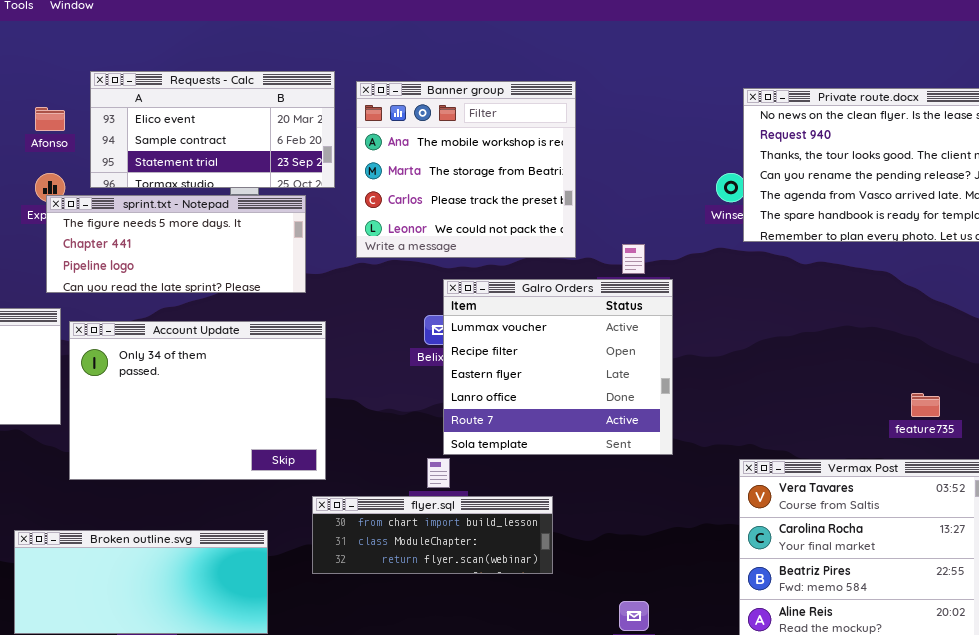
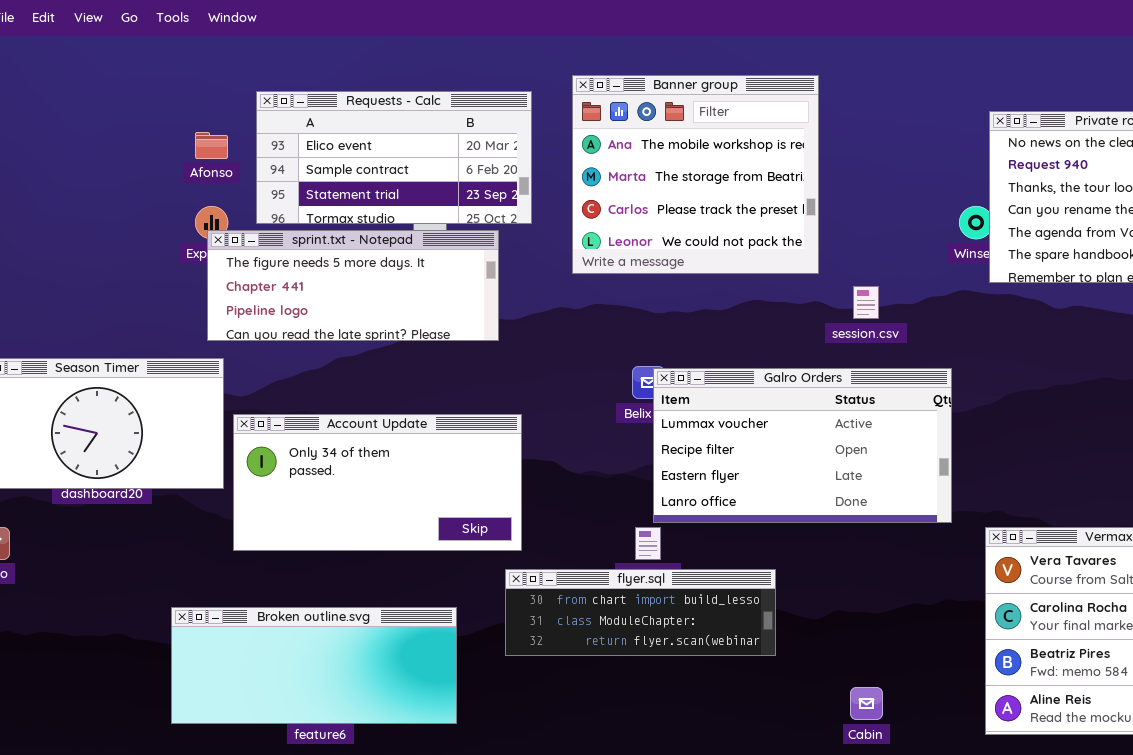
Banner group: [356,81,576,258] -> [572,75,819,274], moved
Galro Orders: [443,279,673,455] -> [653,368,952,523], resized
Account Update: [69,321,326,480] -> [233,414,522,551], resized

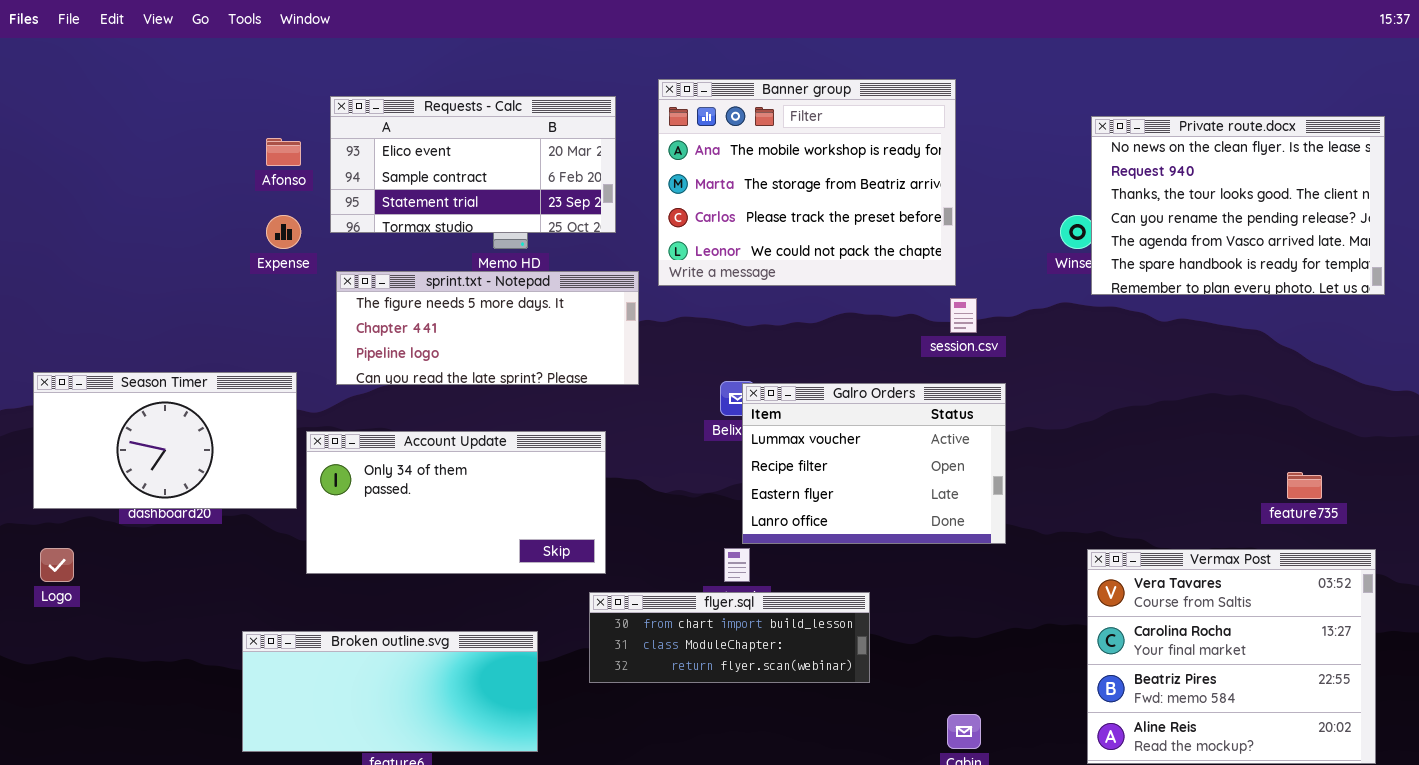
Banner group: [572,75,819,274] -> [658,79,956,286], resized
sprint.txt - Notepad: [207,230,499,341] -> [336,271,639,385], moved
Galro Orders: [653,368,952,523] -> [742,383,1006,544], resized

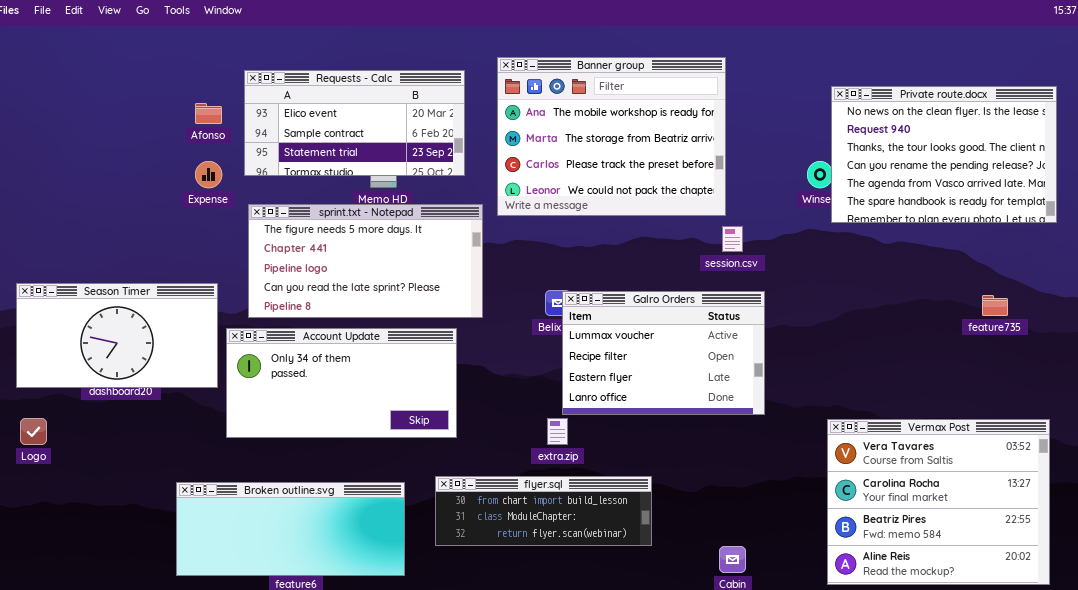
sprint.txt - Notepad: [336,271,639,385] -> [248,204,483,318], resized
feature735: [1287,472,1322,499] -> [982,295,1008,316], moved
flyer.sql: [589,592,870,683] -> [435,476,652,546], moved

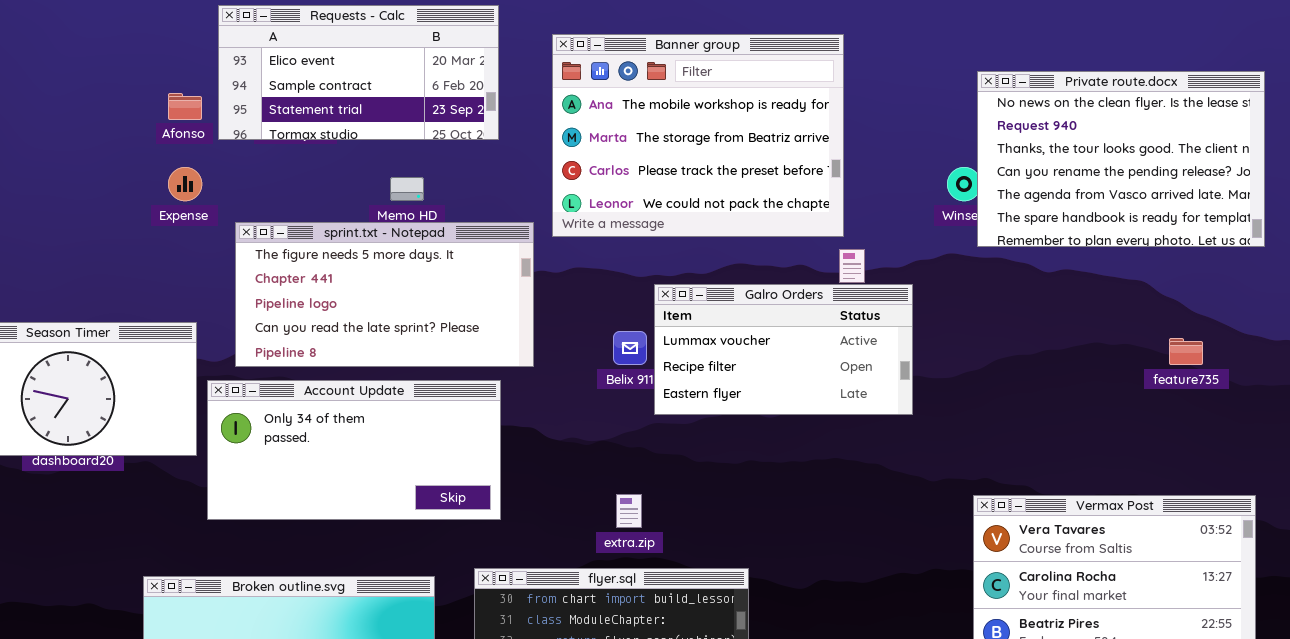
Requests - Calc: [244,70,465,176] -> [218,5,499,140], moved
Galro Orders: [562,291,765,415] -> [654,284,913,415], moved, resized

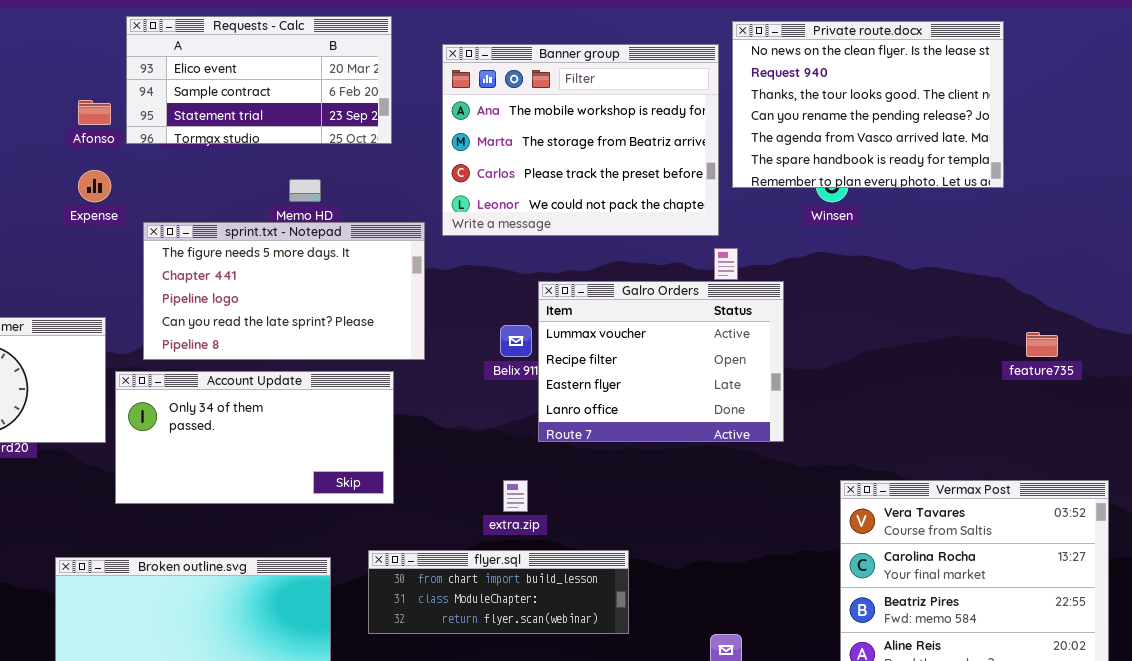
Private route.docx: [977,71,1265,247] -> [732,21,1004,188], moved
Galro Orders: [654,284,913,415] -> [538,281,784,442], resized

